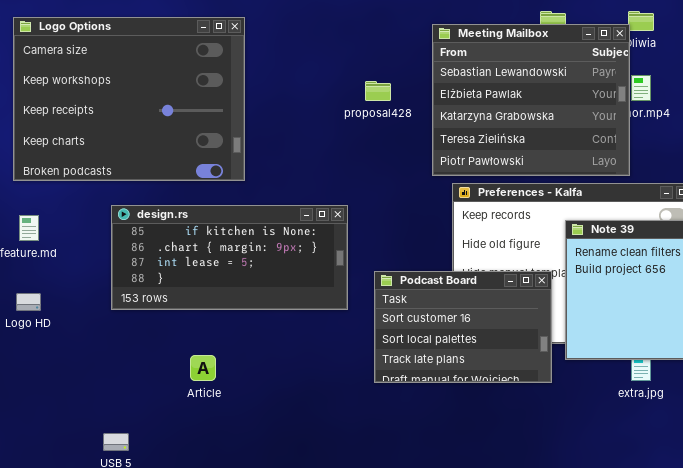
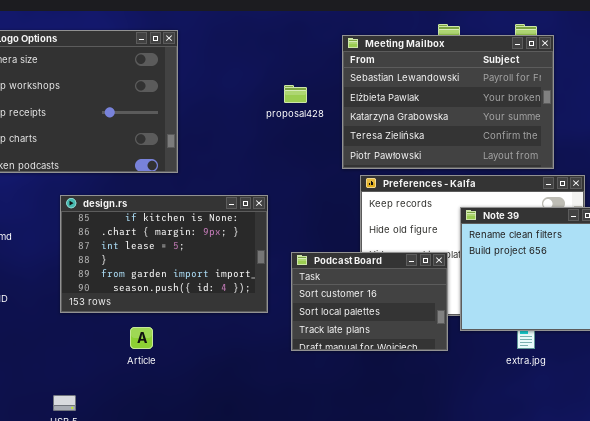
Meeting Mailbox: [432,24,630,176] -> [342,35,554,169], resized
design.rs: [111,205,348,310] -> [60,195,268,313], resized

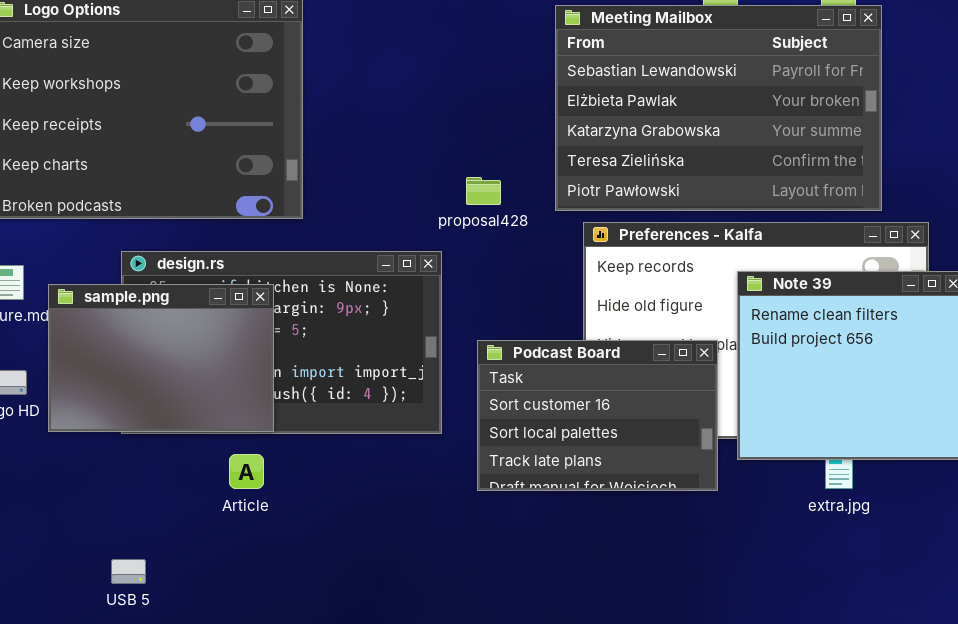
proposal428: [284,85,307,103] -> [466,177,501,205], moved
sample.png: none -> [48,284,274,432], opened

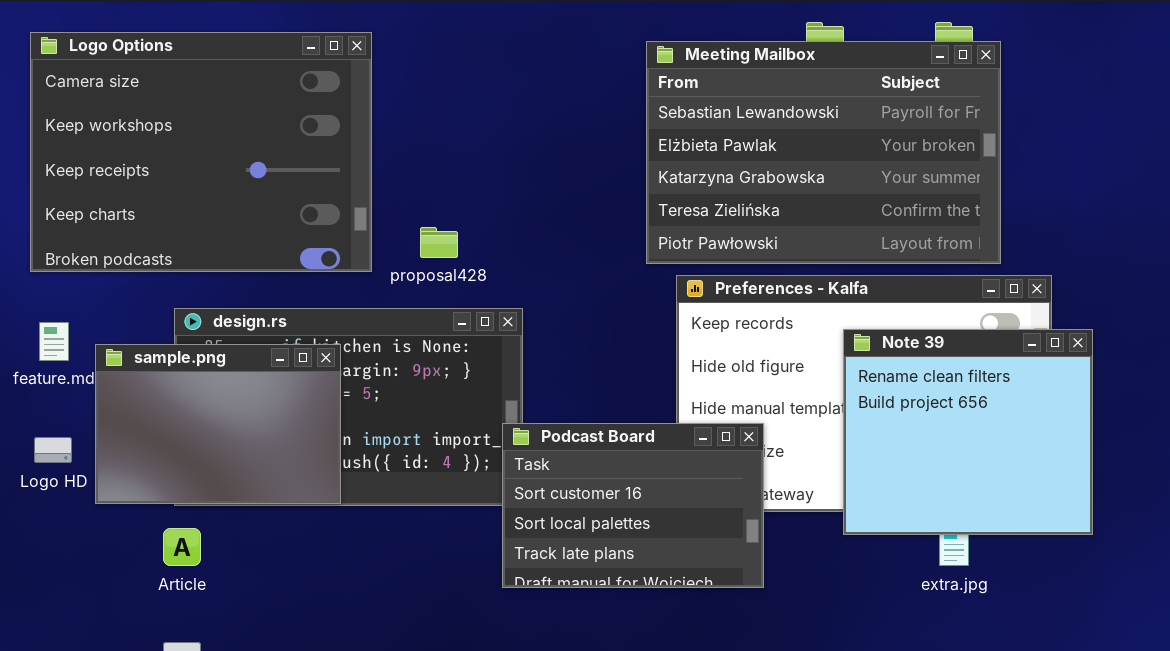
proposal428: [466,177,501,205] -> [420,227,458,258], moved
Podcast Board: [477,340,718,491] -> [502,423,764,588], moved
Article: [229,454,264,489] -> [163,528,201,566], moved

